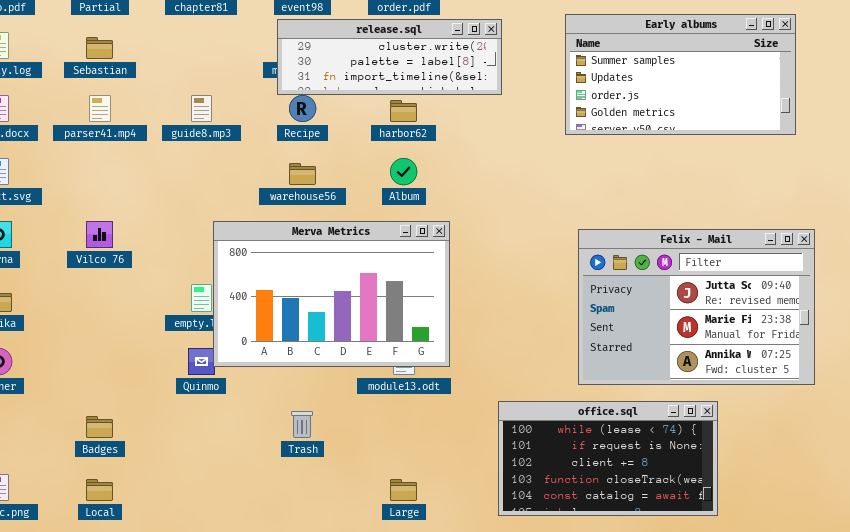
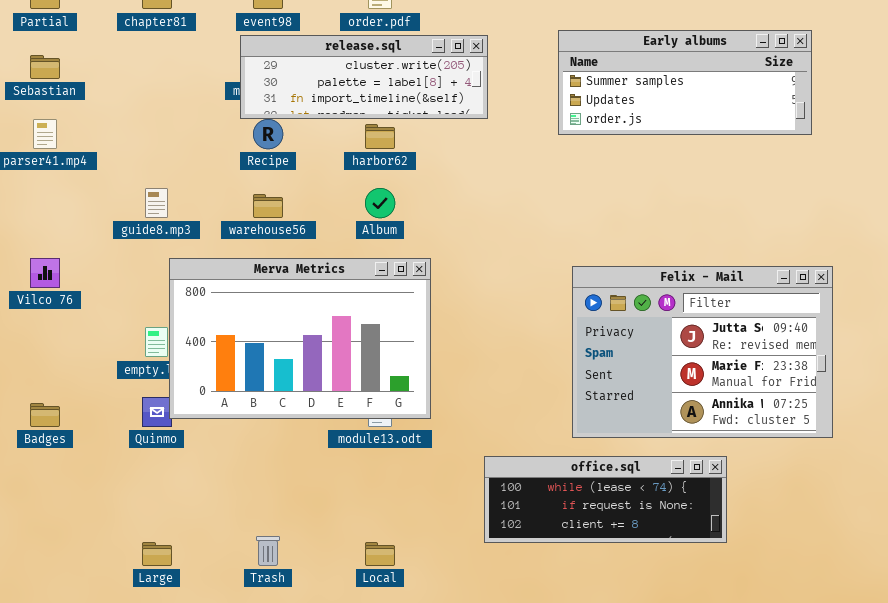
Early albums: [565,14,796,135] -> [558,30,812,135], resized
guide8.mp3: [191,95,212,122] -> [145,188,168,218], moved
office.sql: [498,401,718,516] -> [484,456,727,543], resized
Trash: [291,411,313,438] -> [256,536,280,566], moved
Badges: [86,416,113,438] -> [30,403,60,427], moved
Local: [86,479,113,501] -> [365,542,395,566], moved
Large: [390,479,417,501] -> [142,542,172,566], moved

